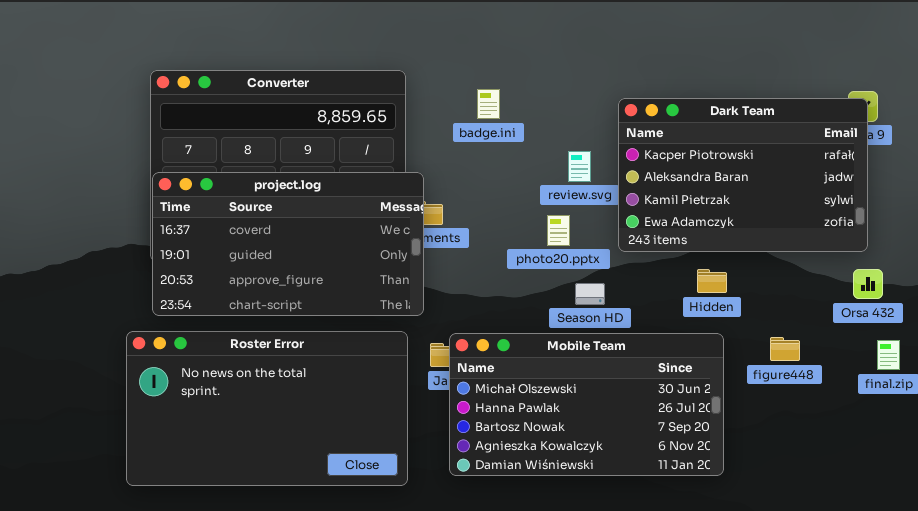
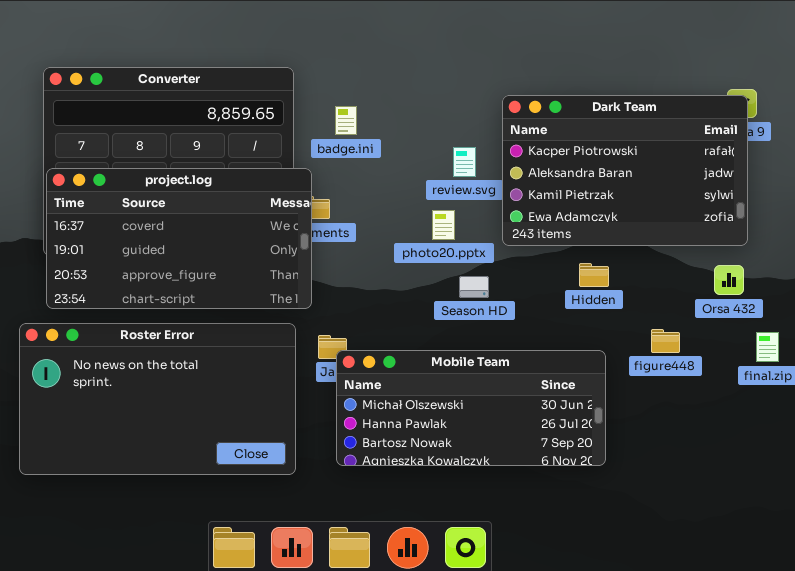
badge.ini: [477,89,500,119] -> [335,106,357,135], moved
Orsa 432: [853,269,883,299] -> [714,265,744,295], moved
Mobile Team: [449,333,724,476] -> [336,350,606,466], resized

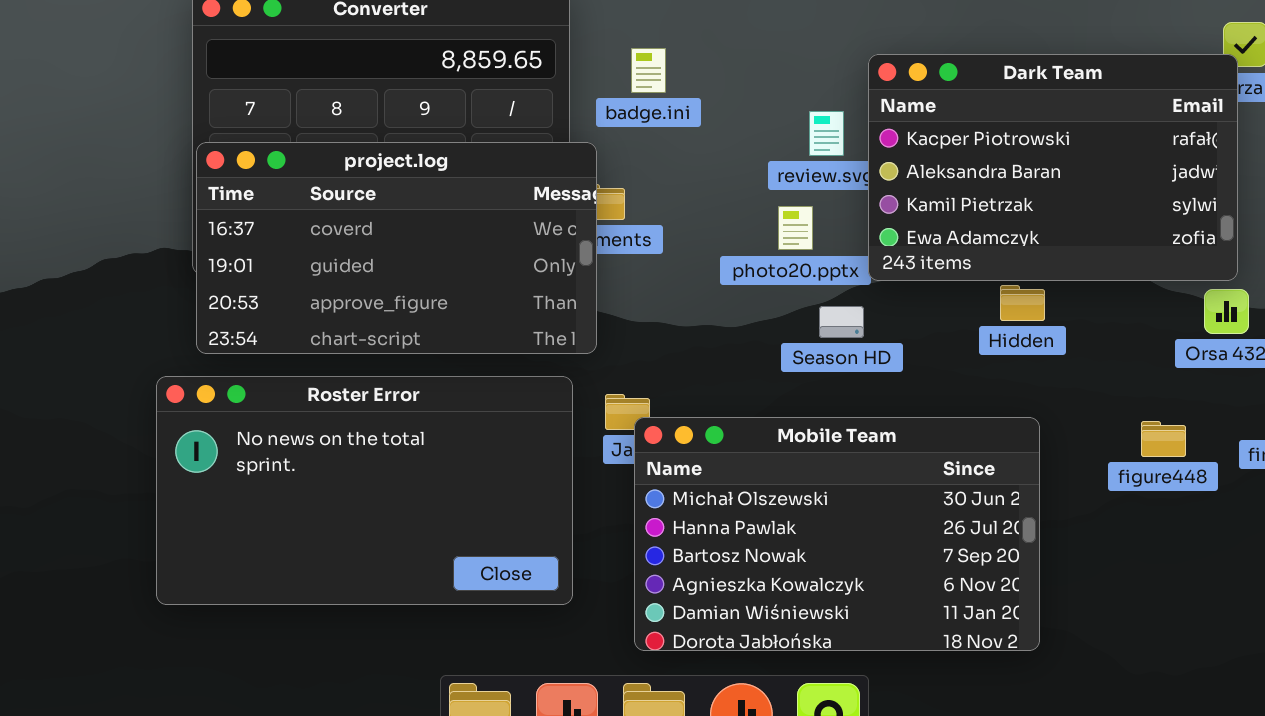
Dark Team: [502,95,748,246] -> [868,54,1238,281], moved
figure448: [651,329,680,353] -> [1141,421,1186,457], moved
Mobile Team: [336,350,606,466] -> [634,417,1040,651], resized

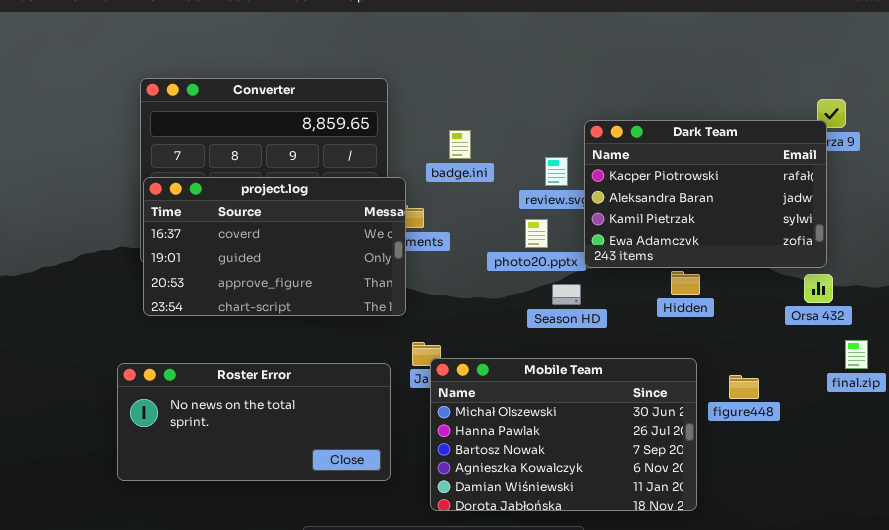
badge.ini: [631,48,666,93] -> [449,130,471,159], moved
Roster Error: [156,376,573,605] -> [117,363,391,481], resized
figure448: [1141,421,1186,457] -> [729,375,759,399], moved

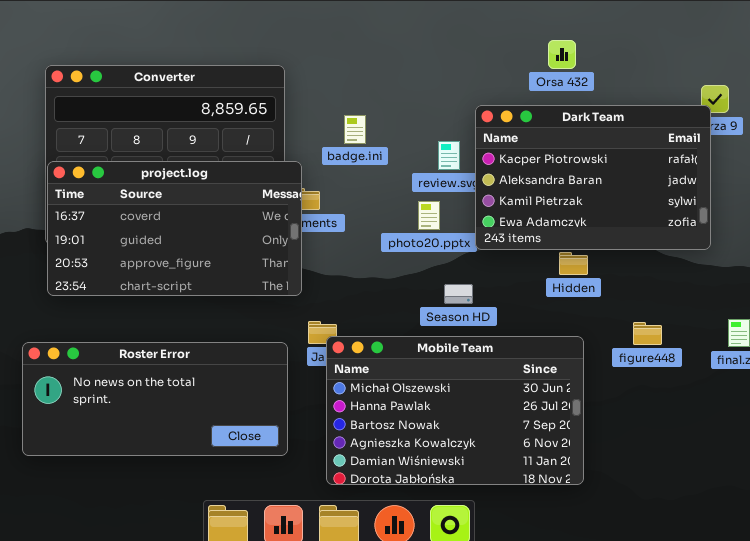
Orsa 432: [804,274,833,303] -> [548,40,576,69], moved
Season HD: [552,284,581,305] -> [444,284,473,304], moved
figure448: [729,375,759,399] -> [633,322,662,345], moved

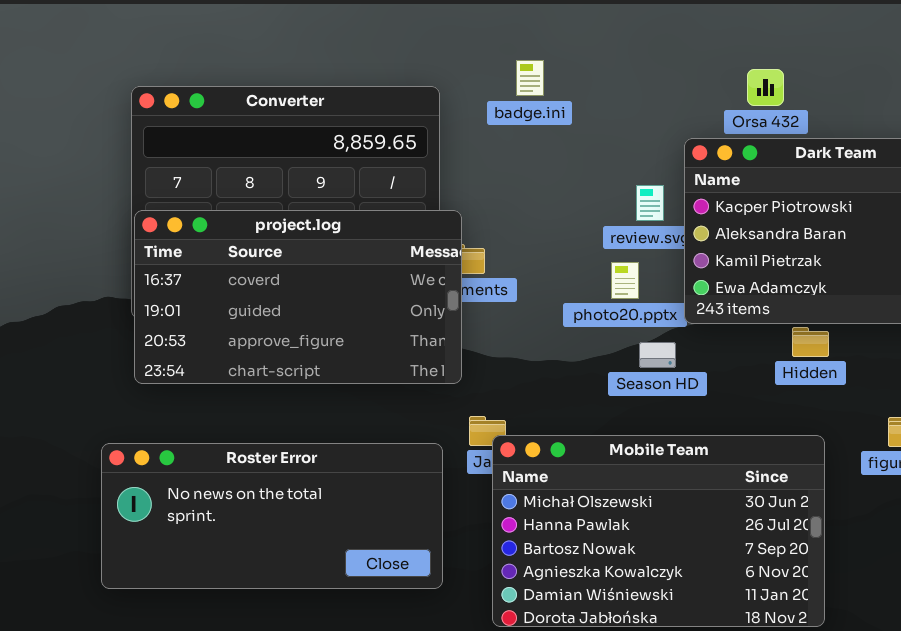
Orsa 432: [548,40,576,69] -> [747,69,784,106], moved
badge.ini: [344,115,366,144] -> [516,60,544,96], moved
Season HD: [444,284,473,304] -> [639,342,676,368], moved

